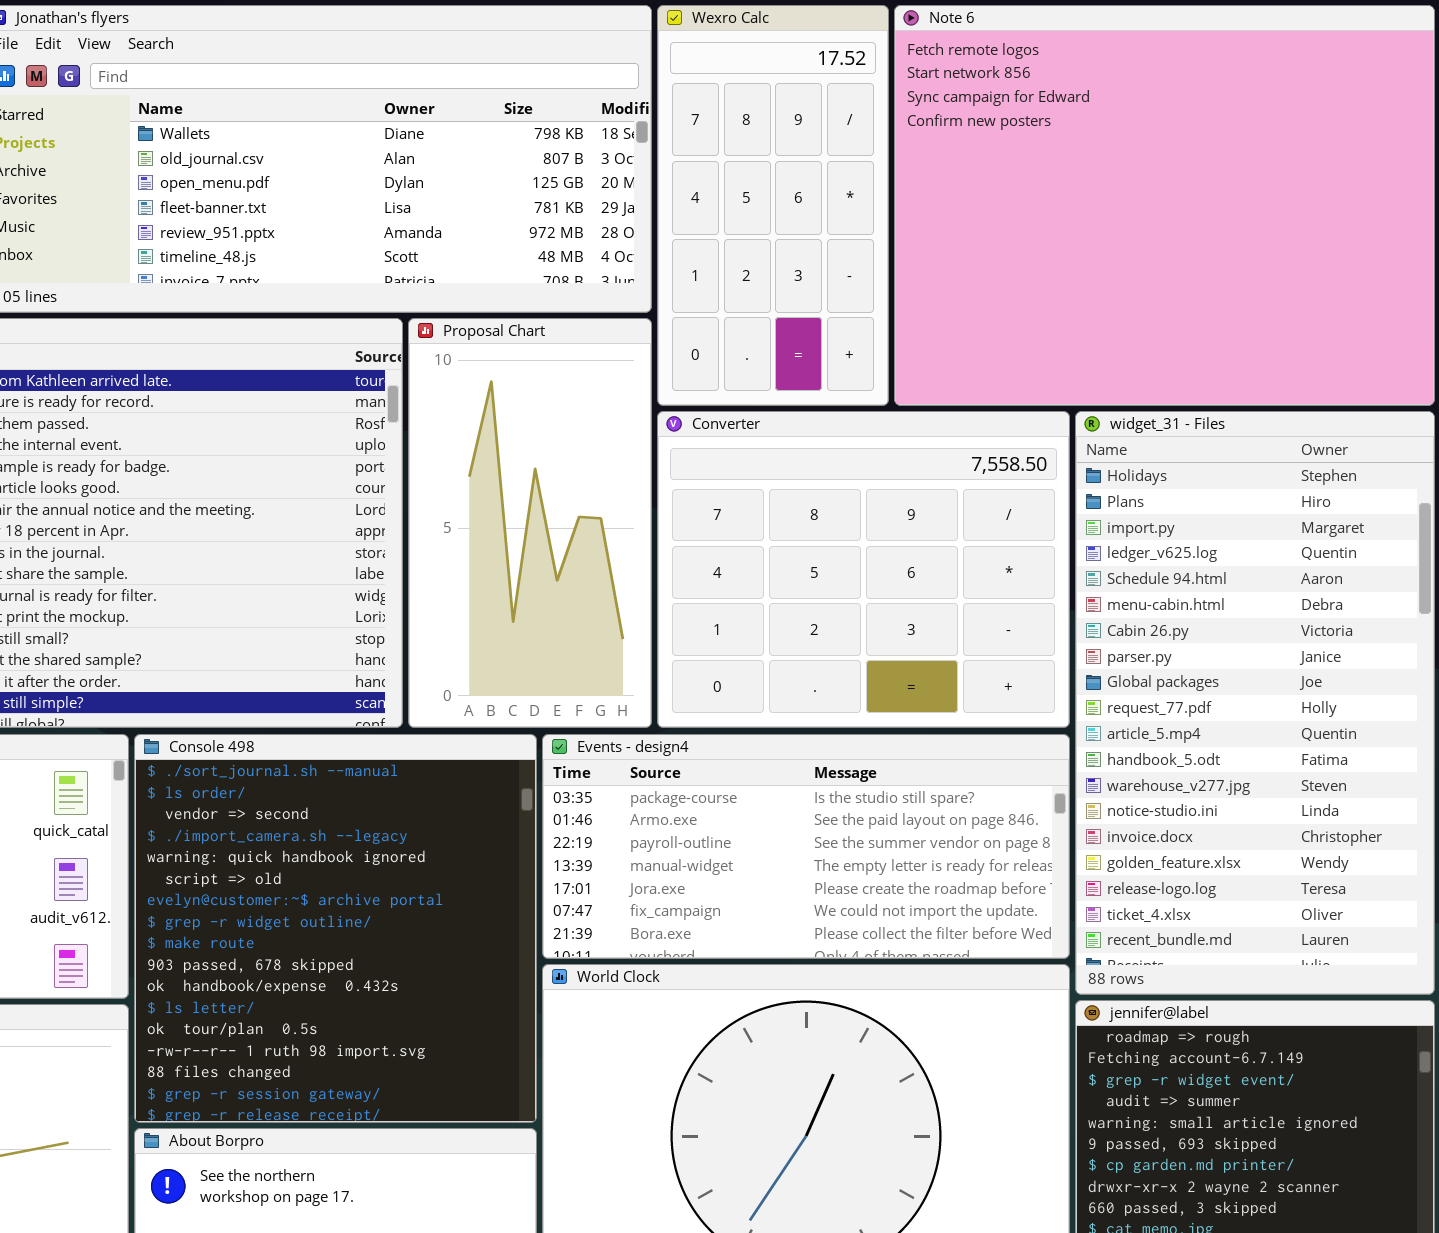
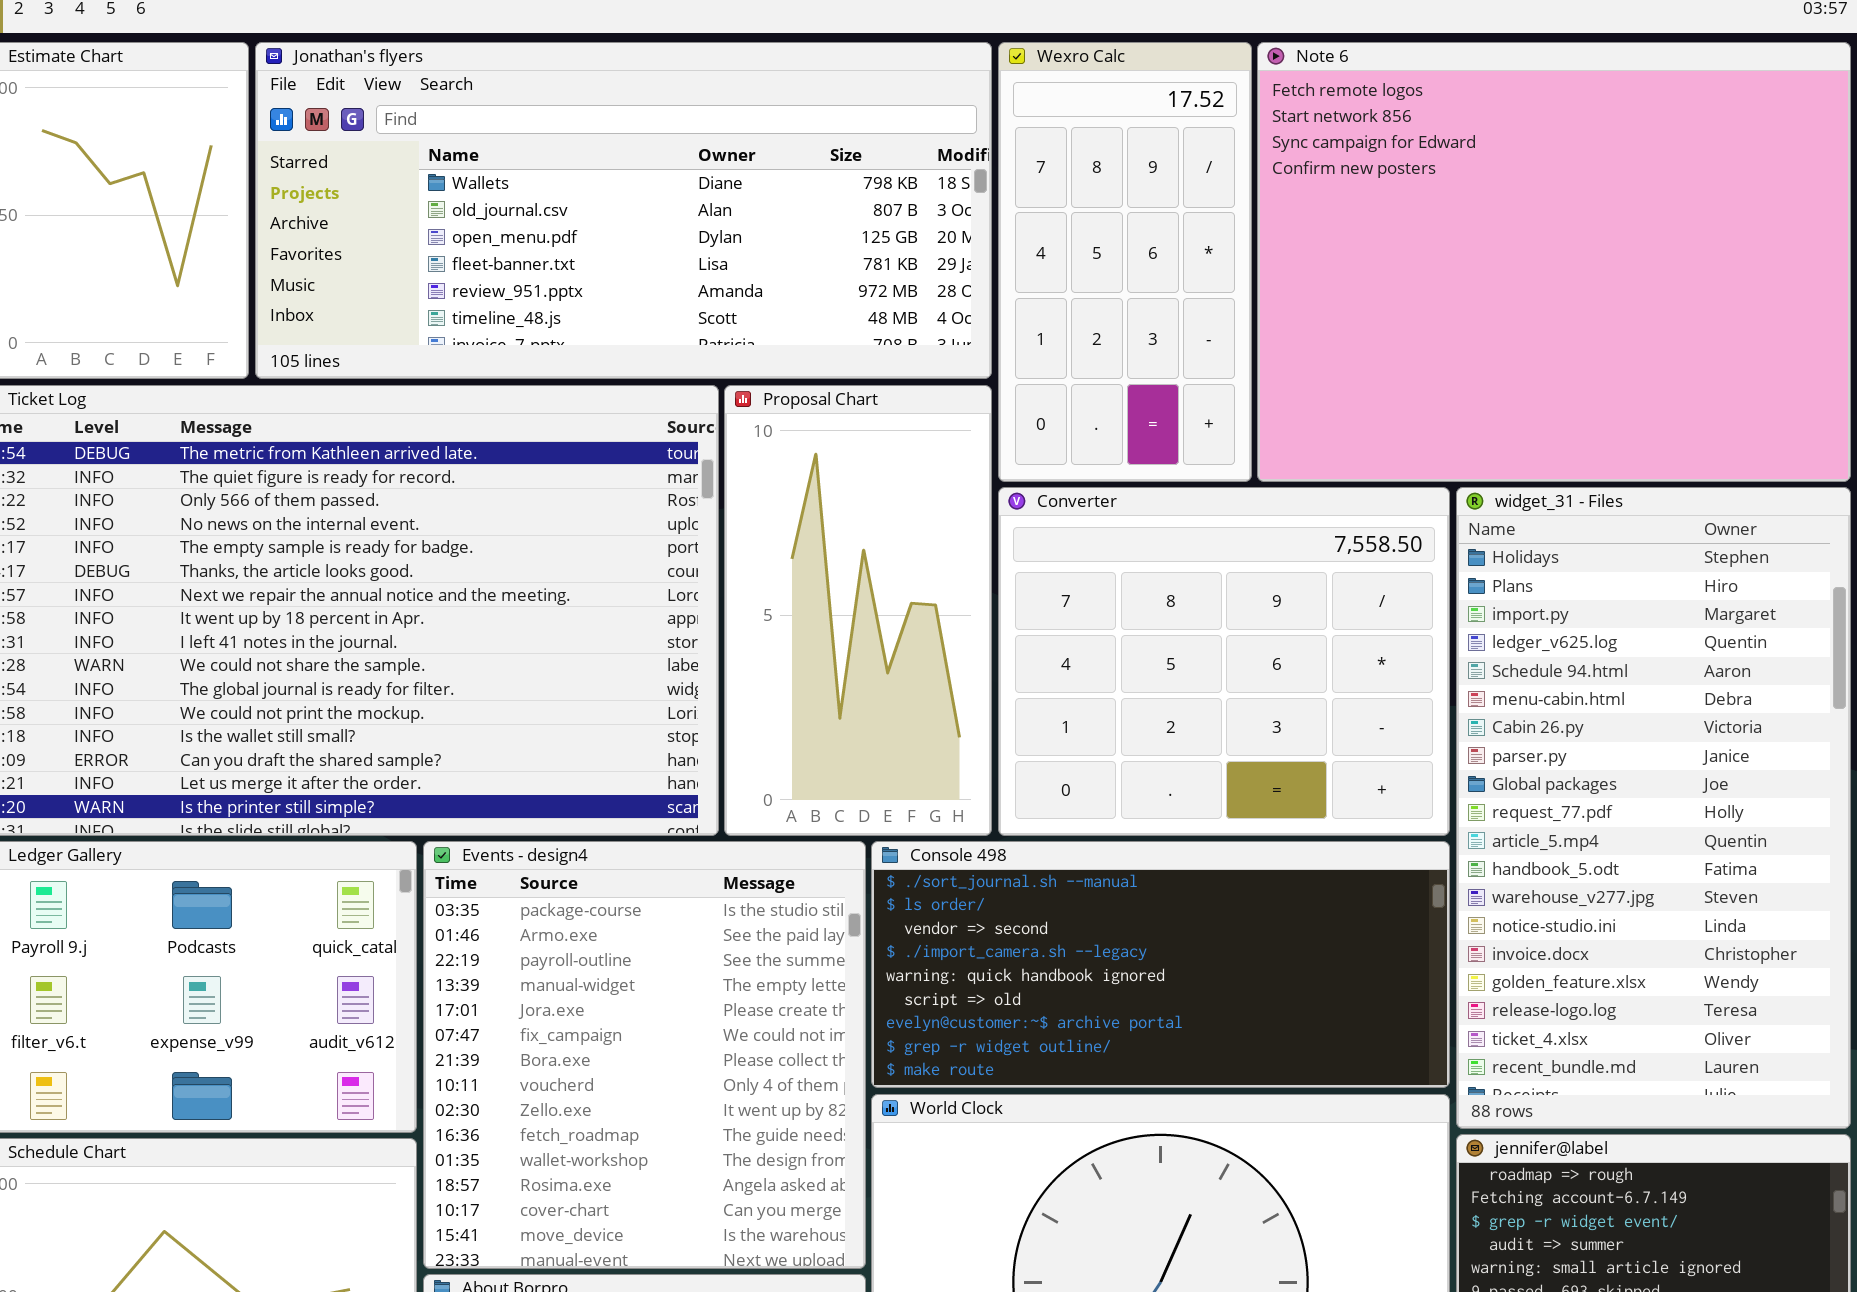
Console 498: [134,734,537,1123] -> [871,841,1450,1088], moved, resized
Events - design4: [542,734,1070,959] -> [423,841,866,1269], moved, resized

